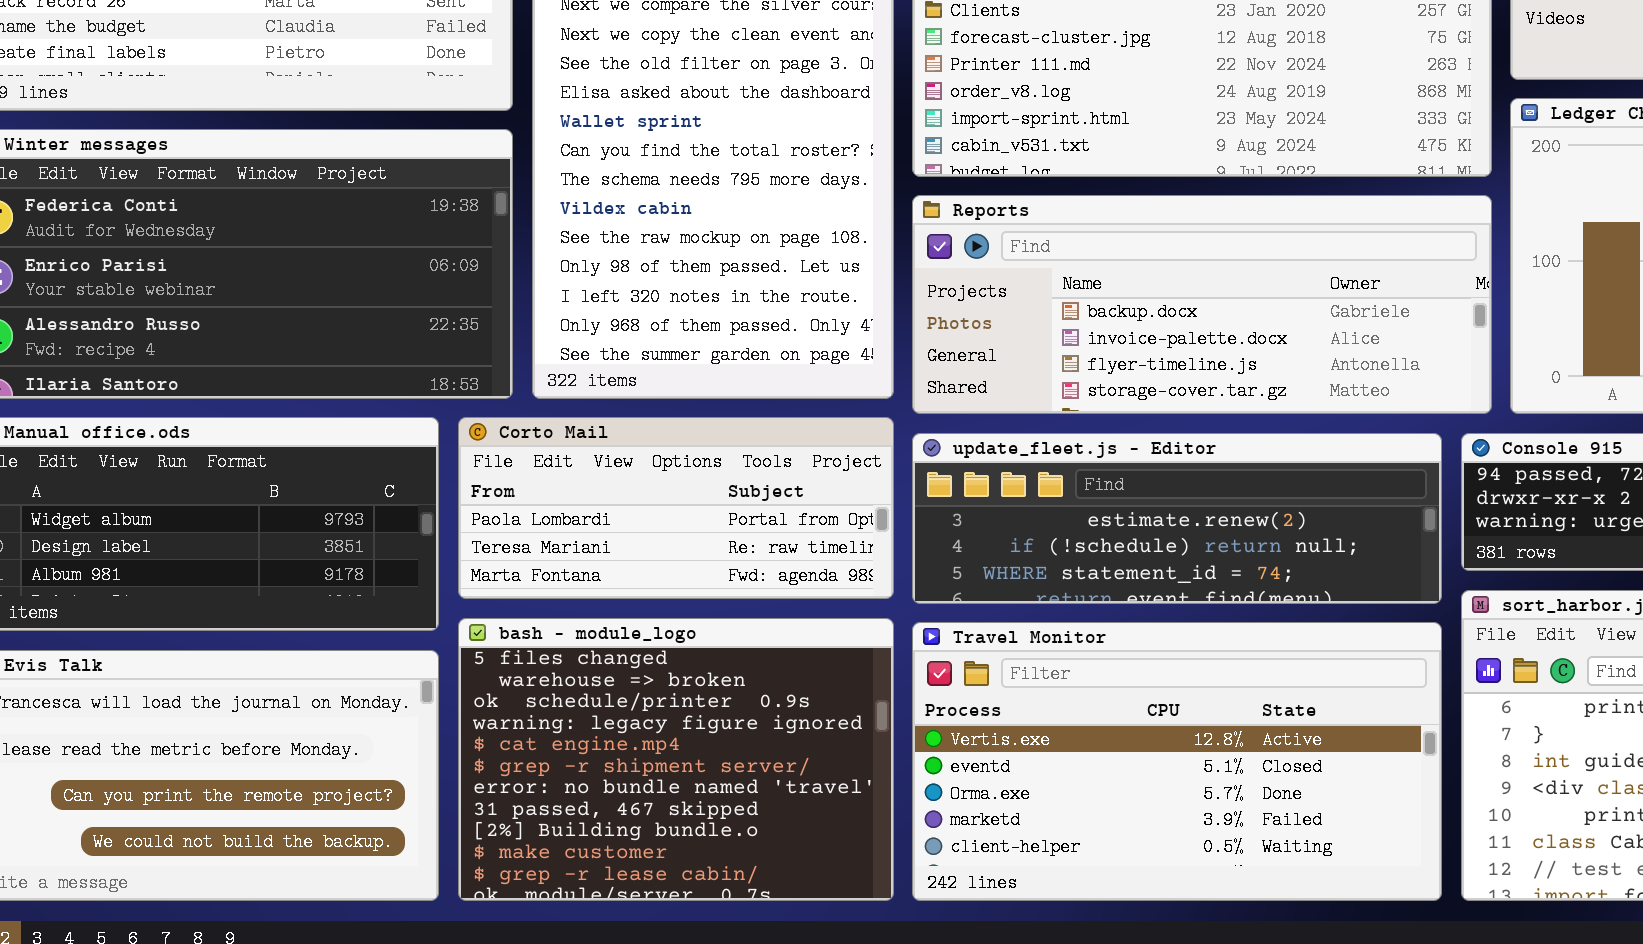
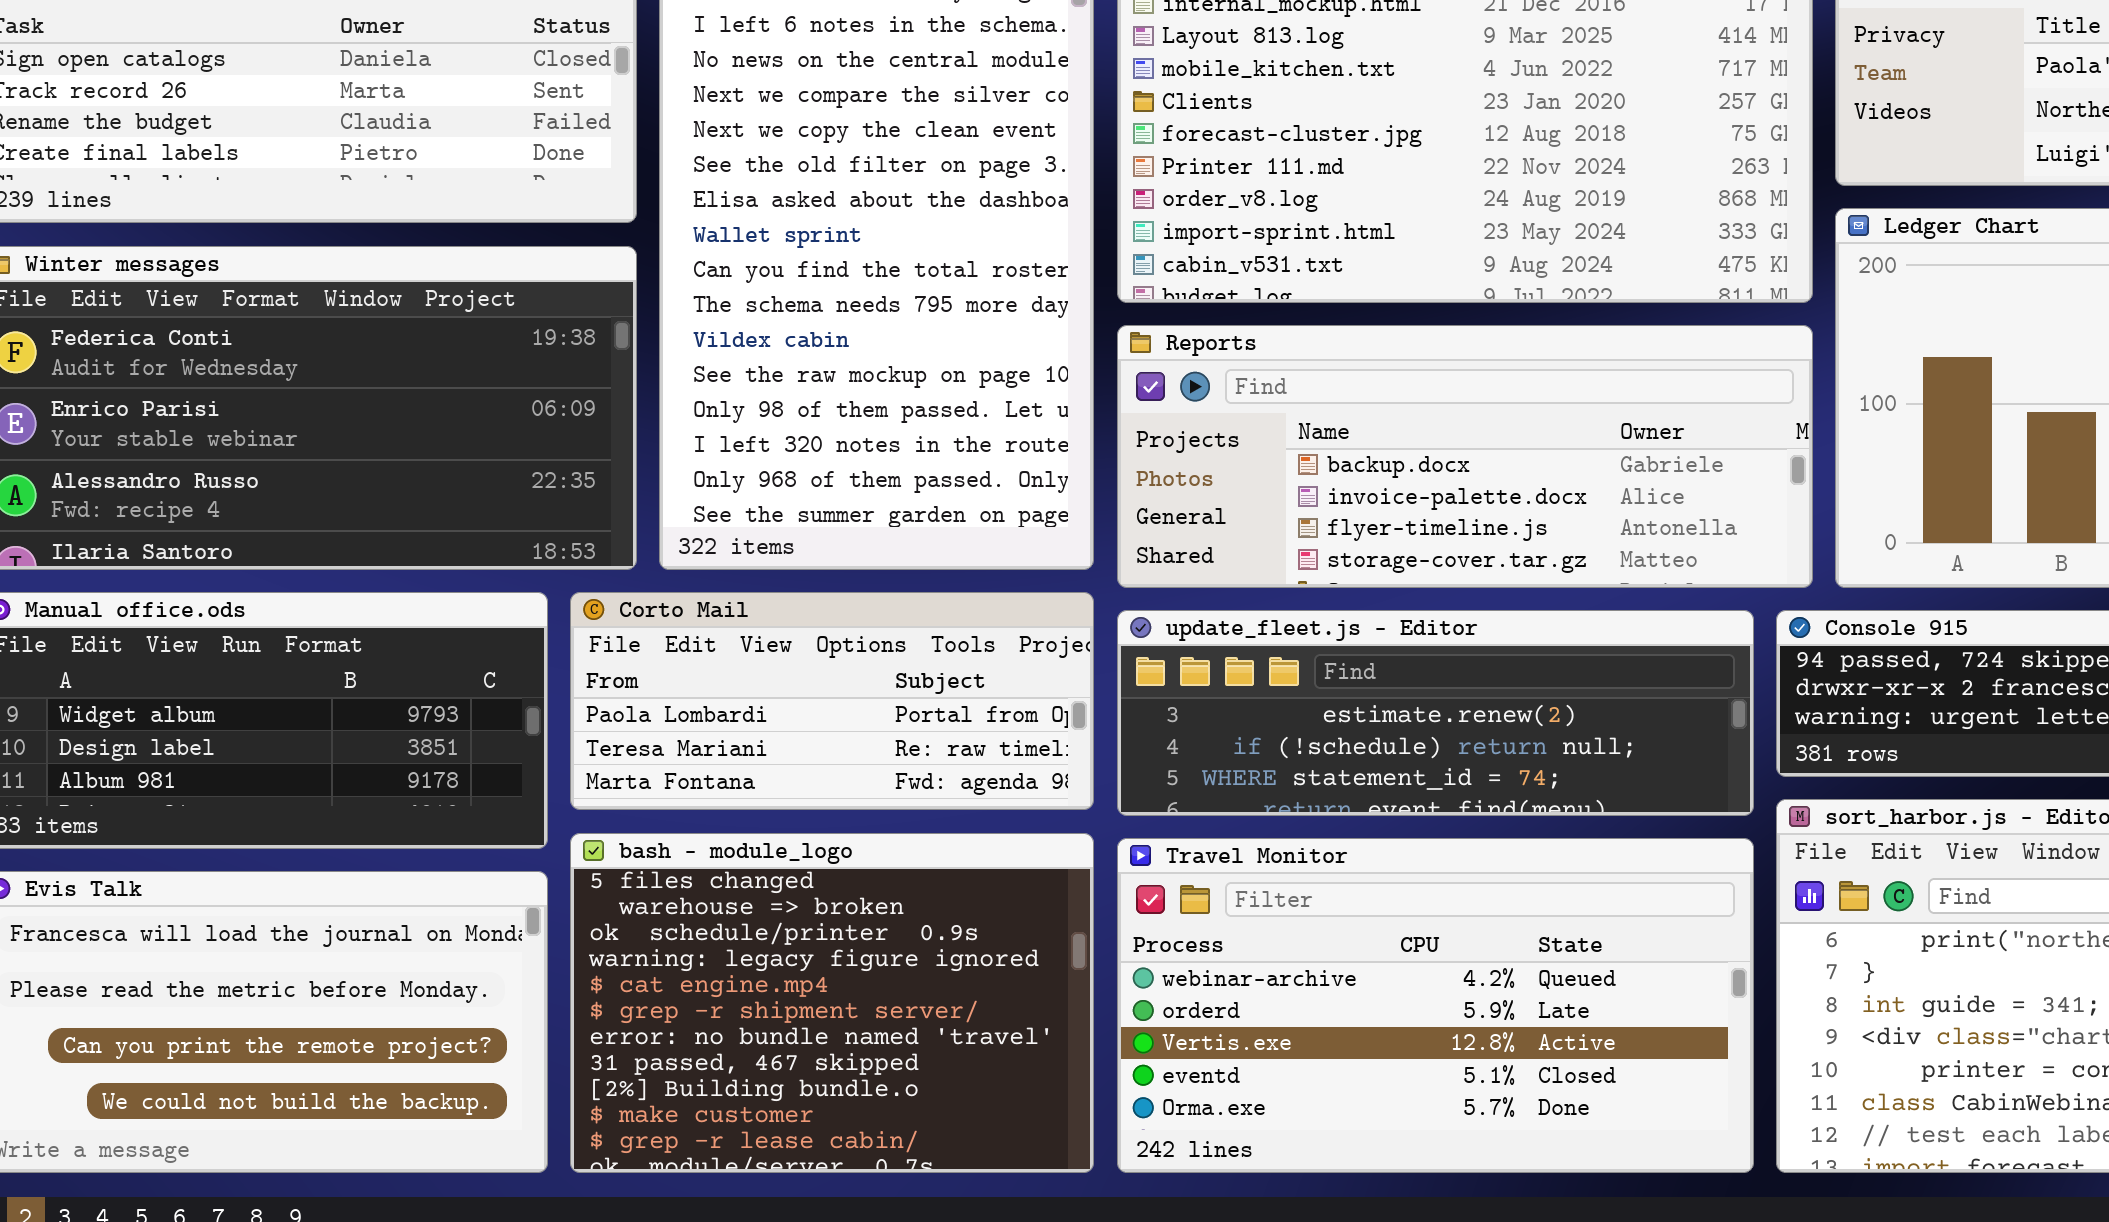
Travel Monitor: [912,622,1442,901] -> [1117,838,1754,1173], scrolled up 2 rows

